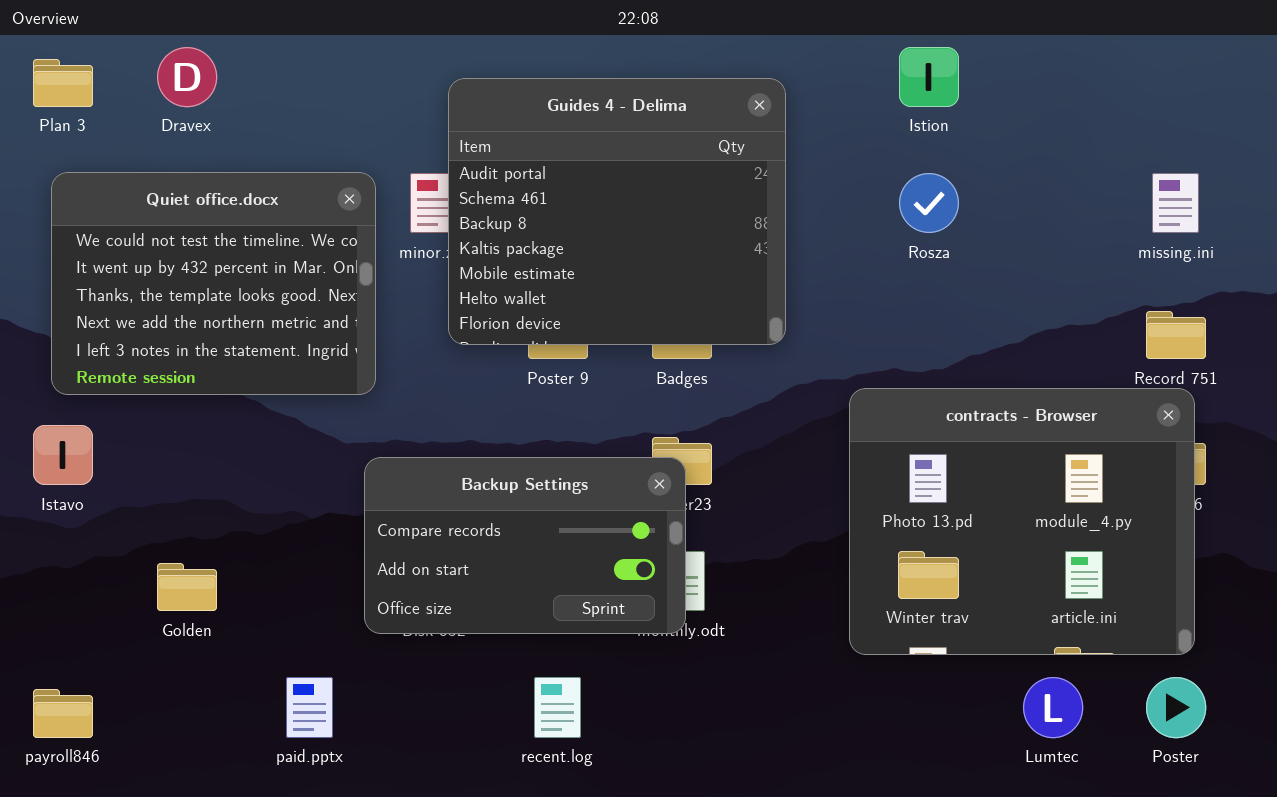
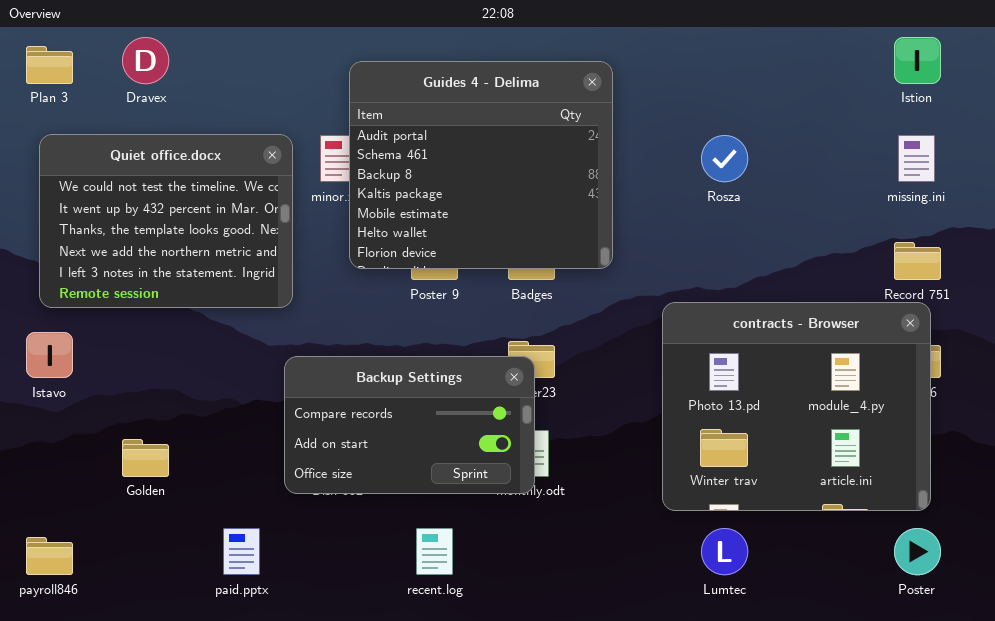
Istion: [899,47,959,107] -> [894,37,941,84], moved
Lumtec: [1023,677,1083,738] -> [701,528,748,575], moved

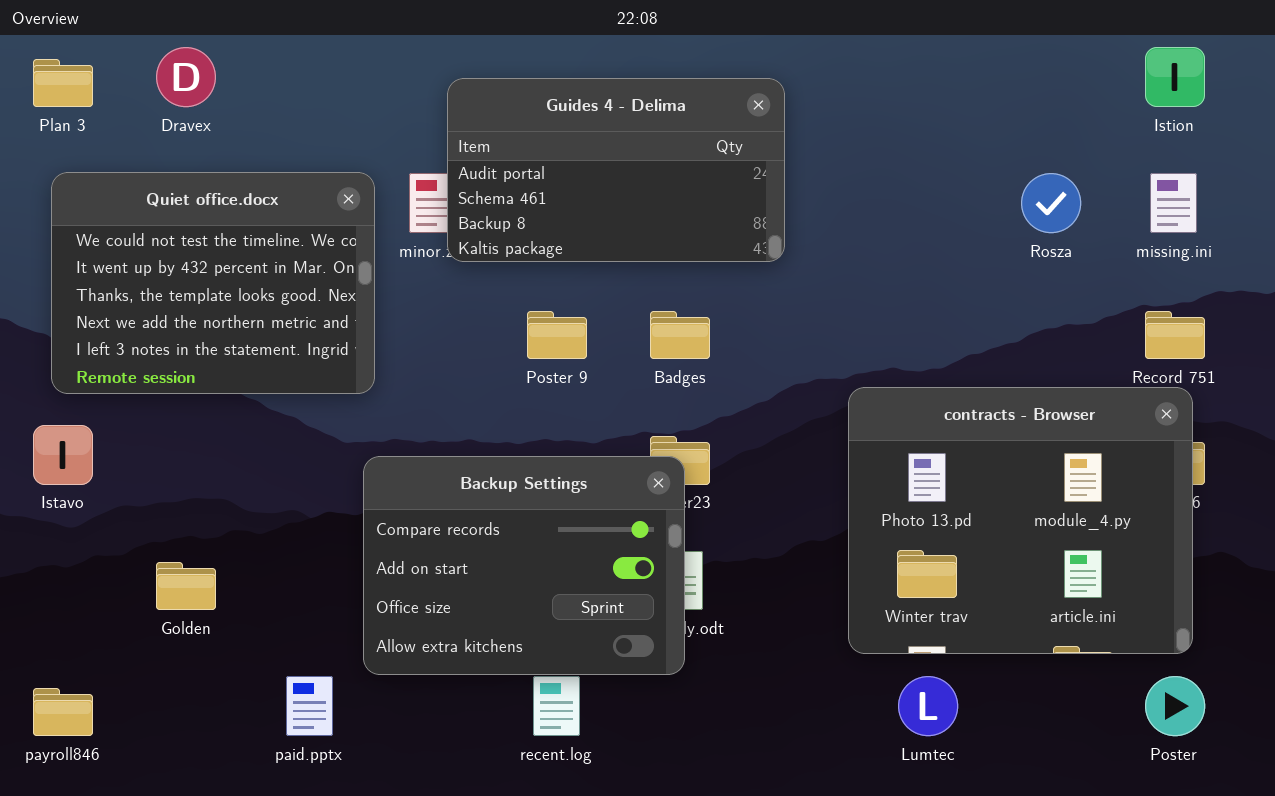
Guides 4 - Delima: [349,61,613,269] -> [447,78,785,262], resized
Rosza: [701,135,748,182] -> [1021,173,1081,233], moved
Backup Settings: [284,356,535,494] -> [363,456,685,675], resized

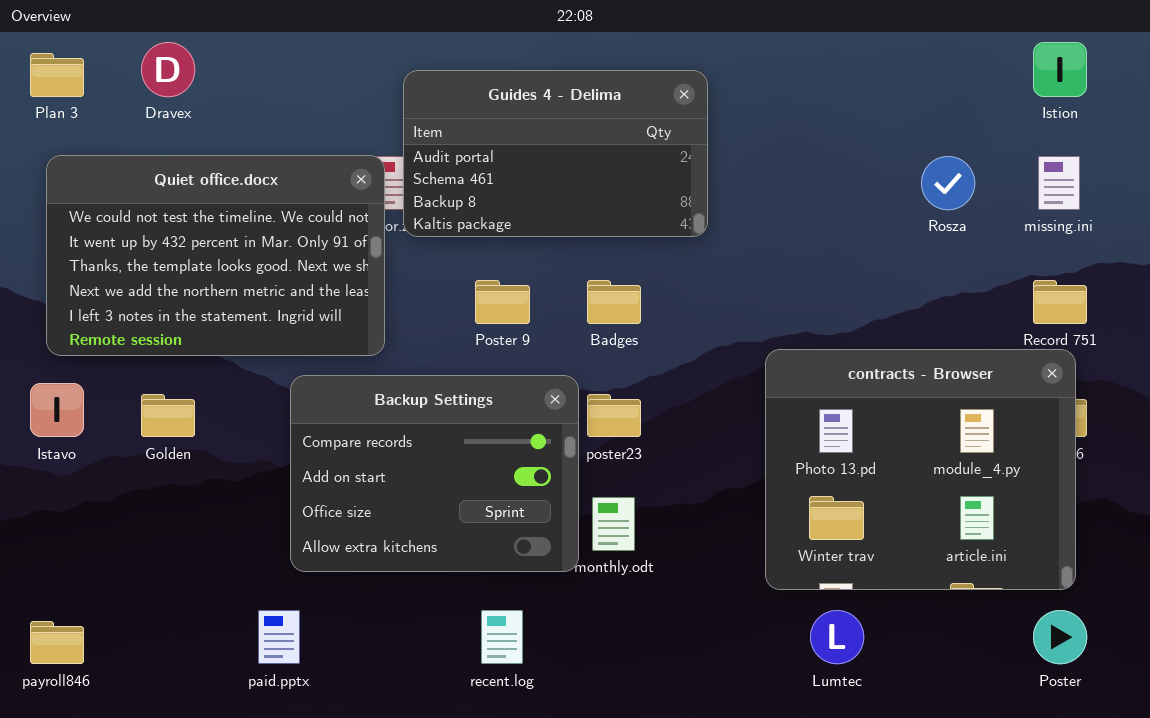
Quiet office.docx: [51,172,375,394] -> [46,155,385,356], resized
Backup Settings: [363,456,685,675] -> [290,375,579,572], moved
Golden: [156,562,216,610] -> [141,394,195,437], moved

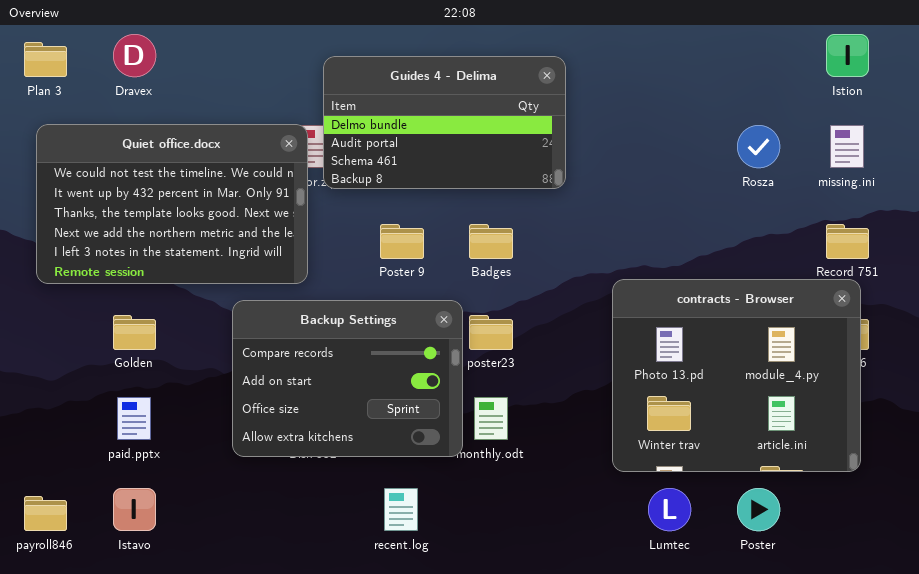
Guides 4 - Delima: [403,70,708,237] -> [323,56,566,189], scrolled up 1 row
Istavo: [30,383,84,437] -> [113,488,156,531], moved
paid.pptx: [258,610,300,664] -> [117,397,151,440], moved
Poster: [1033,610,1087,664] -> [737,488,780,531], moved

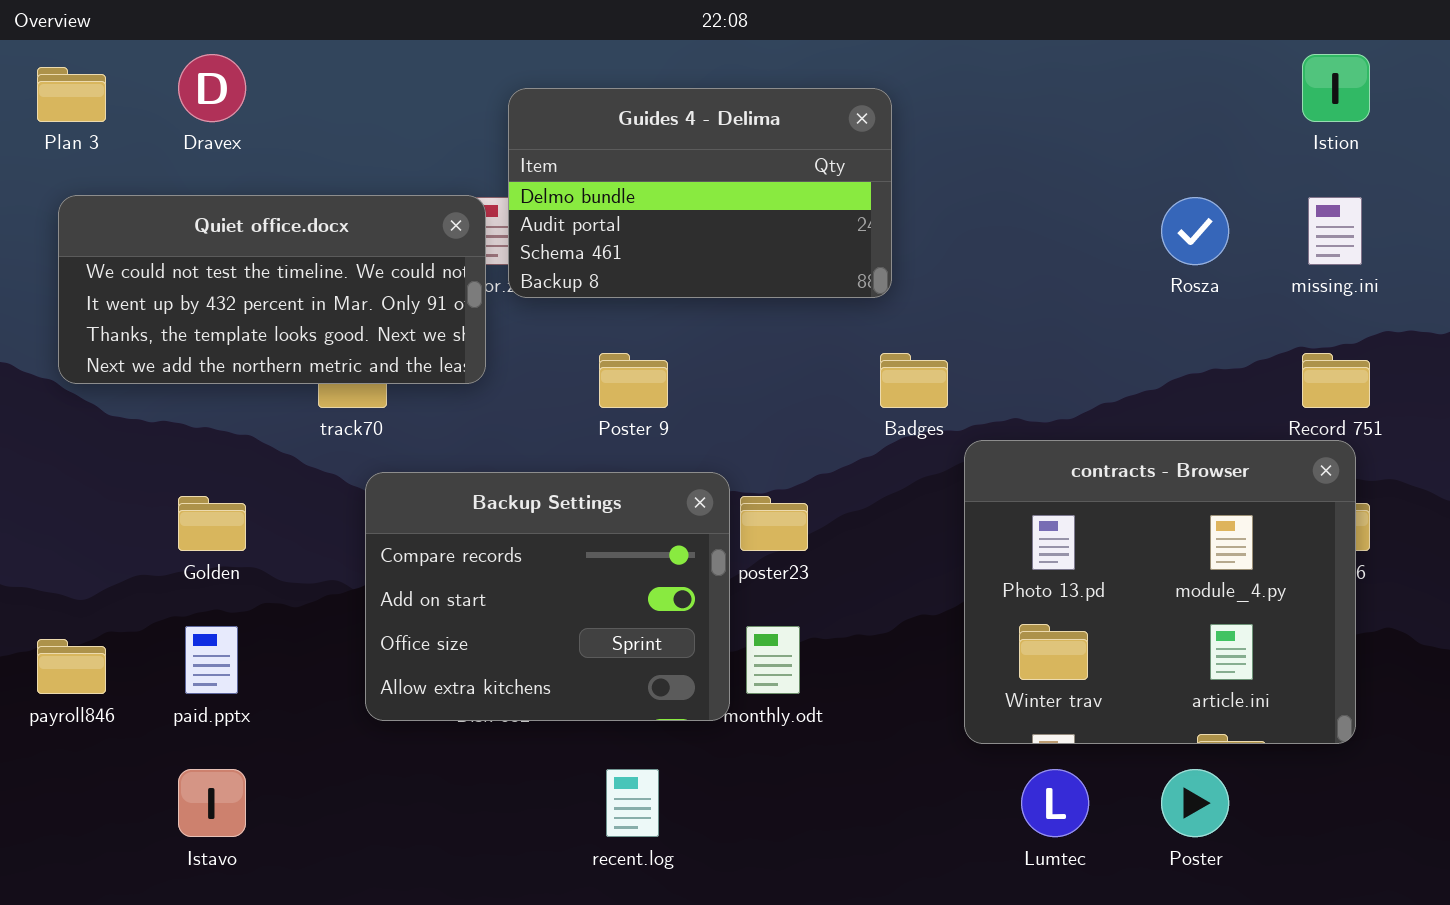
Quiet office.docx: [36,124,308,284] -> [58,195,486,384], resized
Badges: [469,224,513,259] -> [880,353,948,408], moved
payroll846: [24,496,67,531] -> [37,639,106,694], moved

